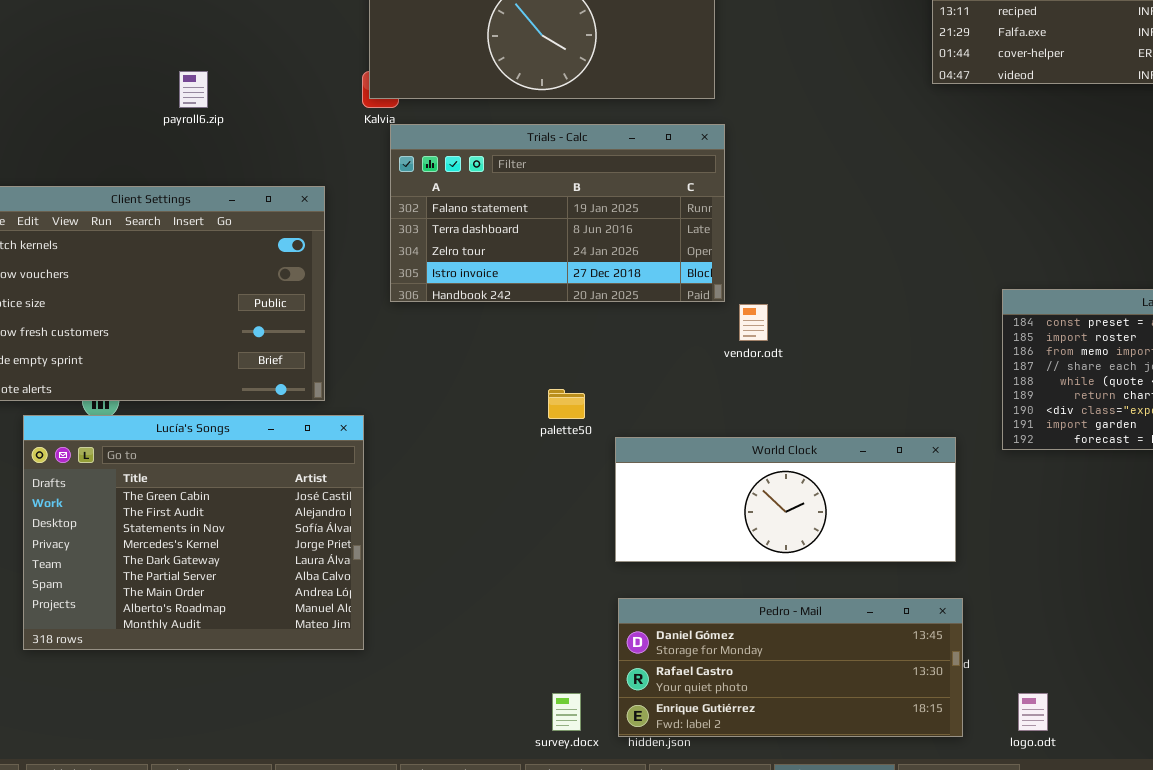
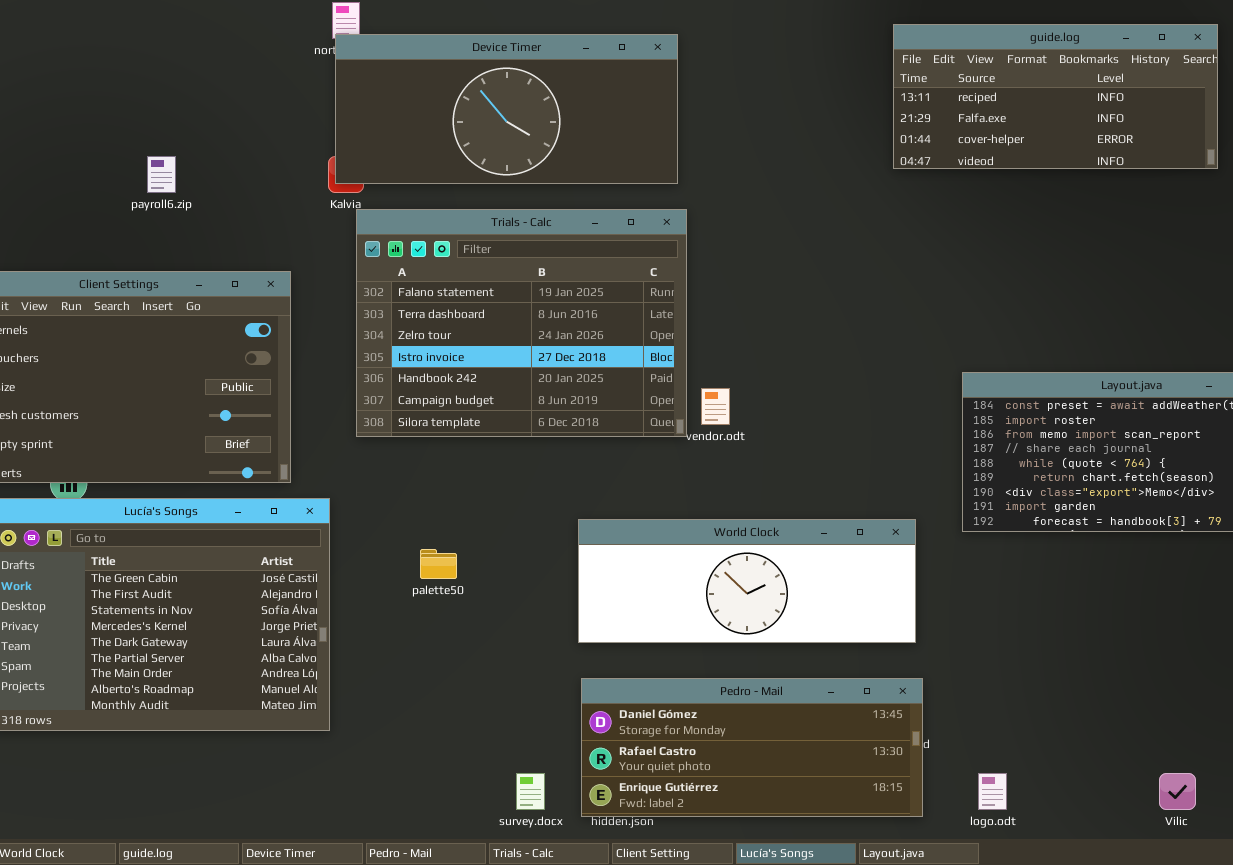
Trials - Calc: [390,124,725,302] -> [356,209,687,437], resized
palette50: [548,389,585,419] -> [420,549,457,579], moved

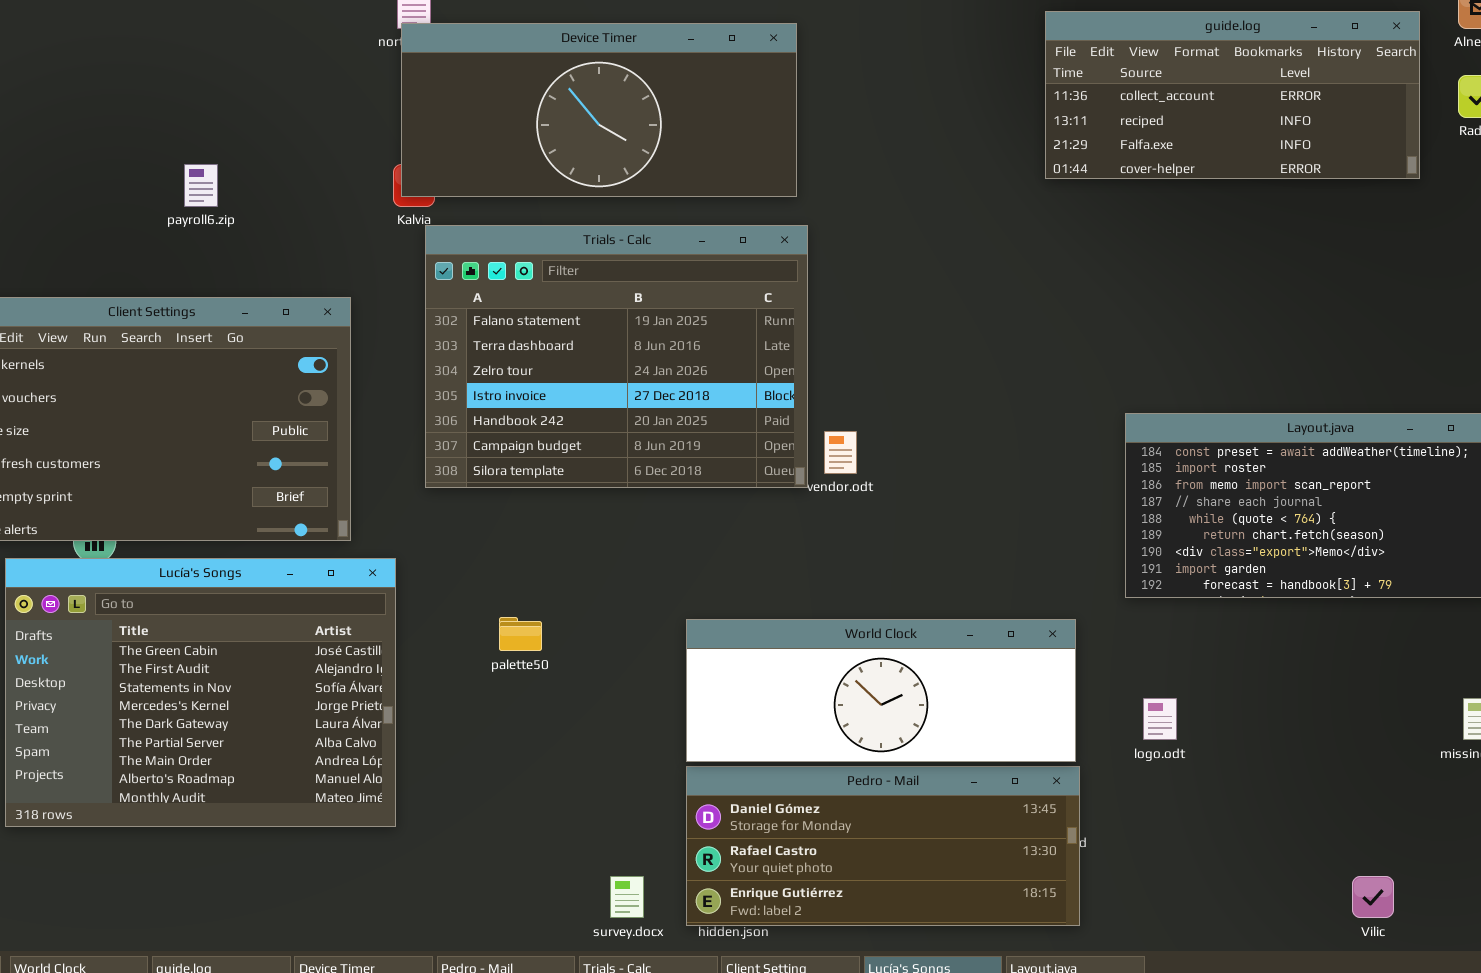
guide.log: [893,24,1218,169] -> [1045,11,1420,179], scrolled up 1 row
World Clock: [578,519,916,643] -> [686,619,1076,762], moved
logo.odt: [978,773,1007,810] -> [1143,698,1177,740], moved

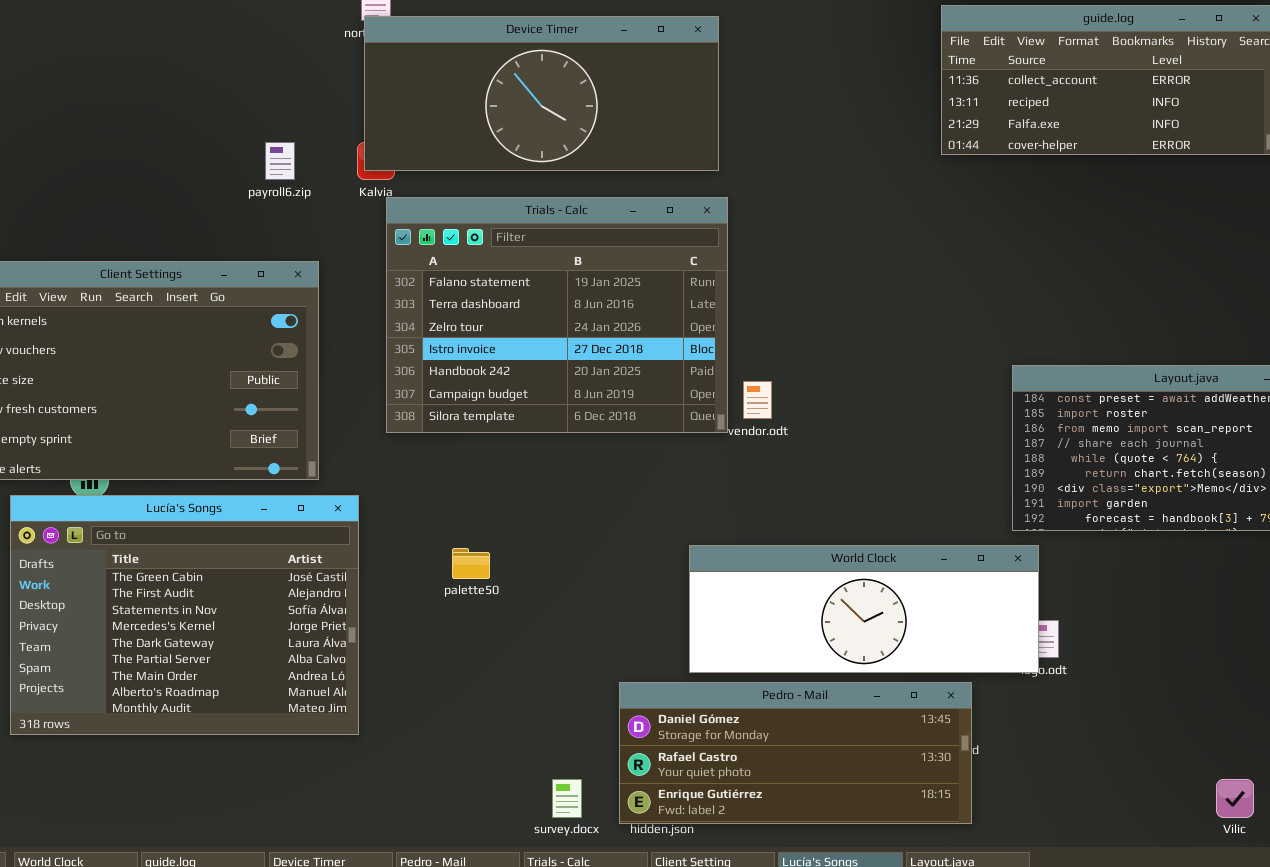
payroll6.zip: [184,164,218,207] -> [265,142,295,180], moved
World Clock: [686,619,1076,762] -> [689,545,1039,673], moved

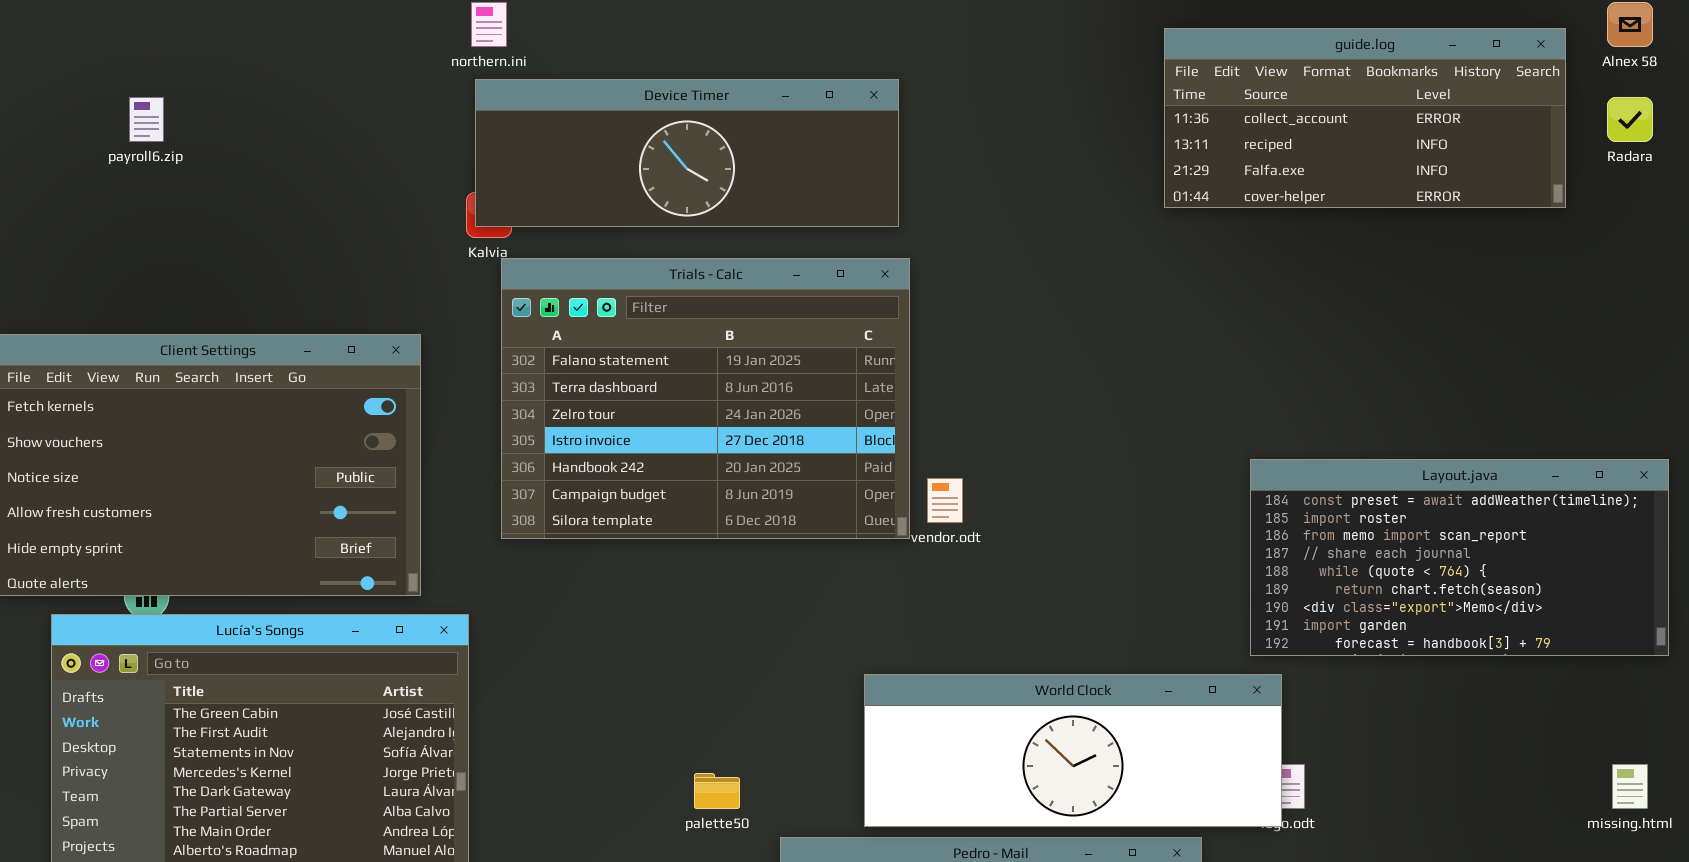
Device Timer: [364,16,719,171] -> [475,79,899,227], resized
payroll6.zip: [265,142,295,180] -> [129,97,164,142], moved
palette50: [452,548,490,579] -> [694,773,740,809], moved

